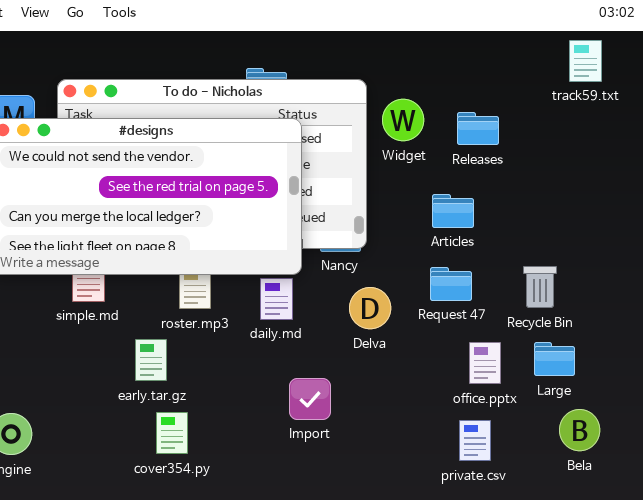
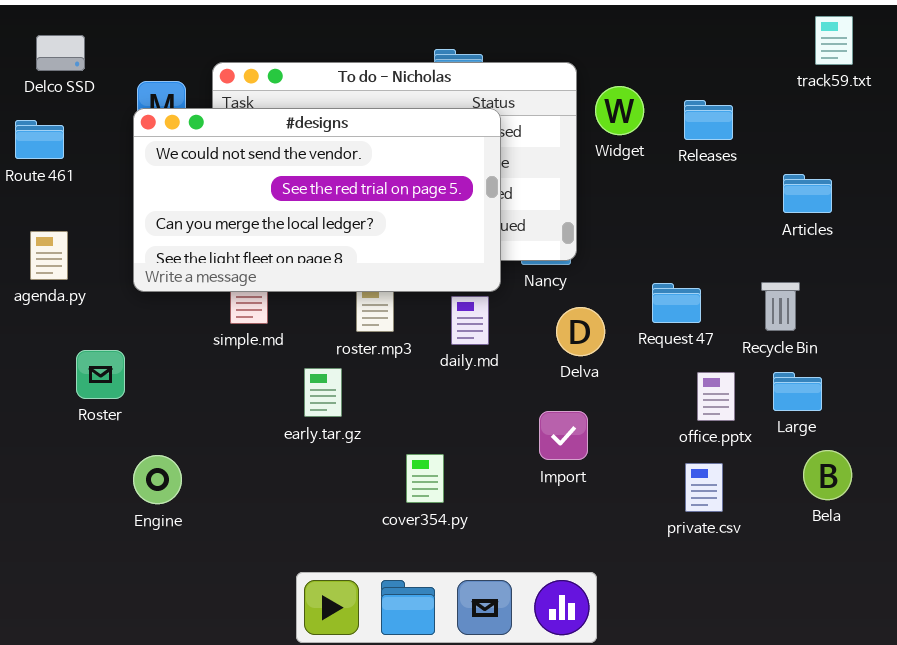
Articles: [432,194,474,228] -> [783,174,832,213], moved
Import: [289,378,331,420] -> [539,411,588,460], moved
cover354.py: [156,412,188,454] -> [406,454,444,503], moved

